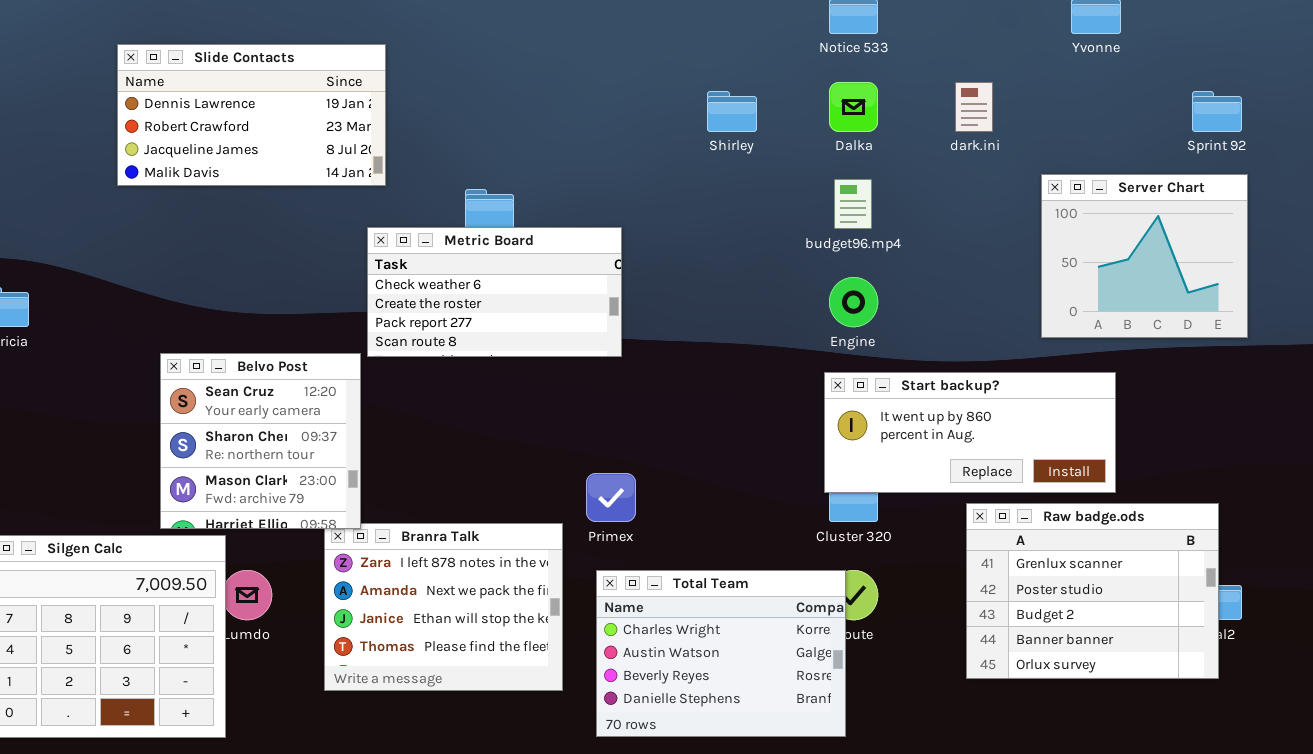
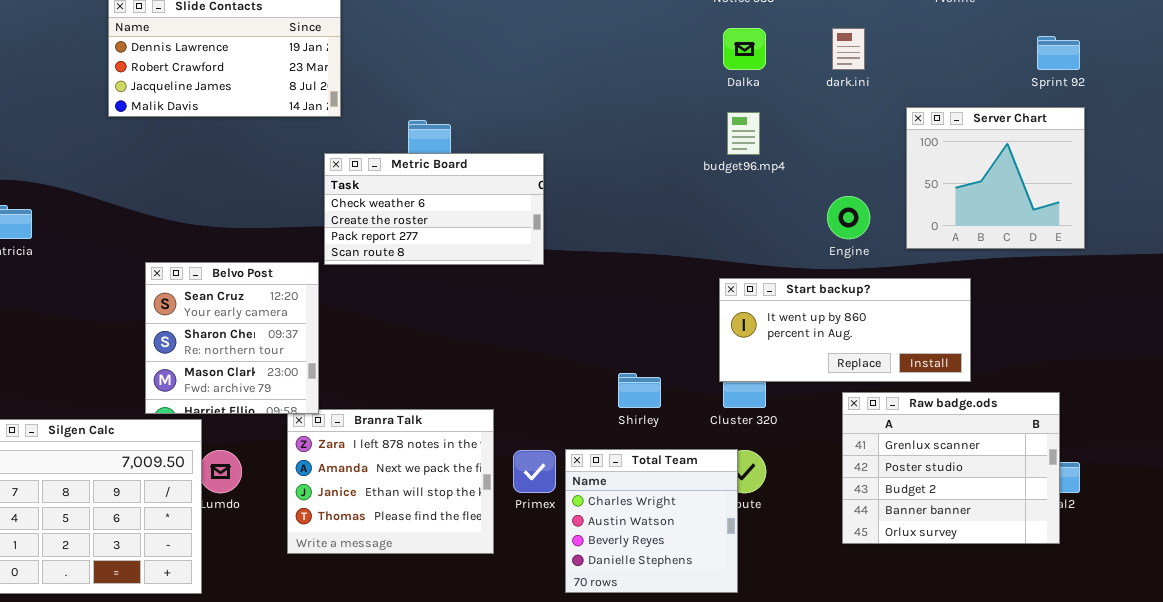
Shirley: [707,91,757,132] -> [618,373,661,408], moved
Engine: [829,277,878,327] -> [827,196,870,239], moved
Primex: [586,473,636,522] -> [513,450,556,493], moved
Total Team: [596,570,846,737] -> [565,449,738,593], resized

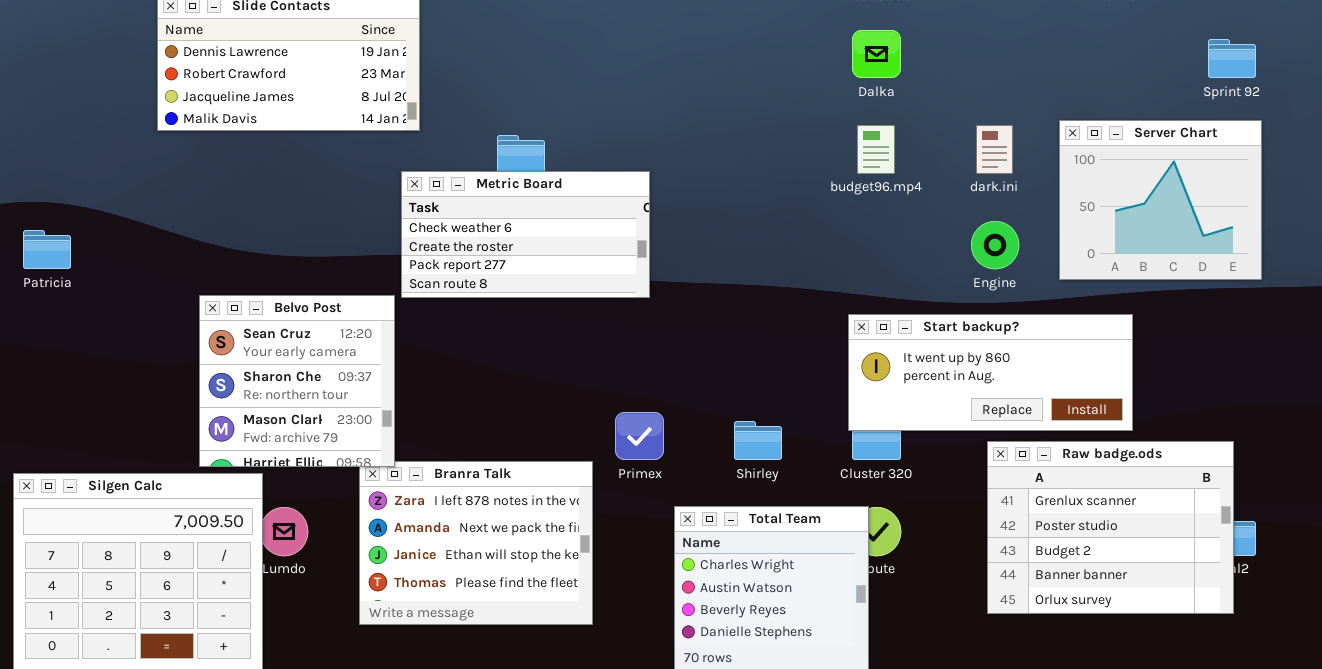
dark.ini: [832,28,865,70] -> [976,125,1013,174], moved
Primex: [513,450,556,493] -> [615,412,664,460], moved

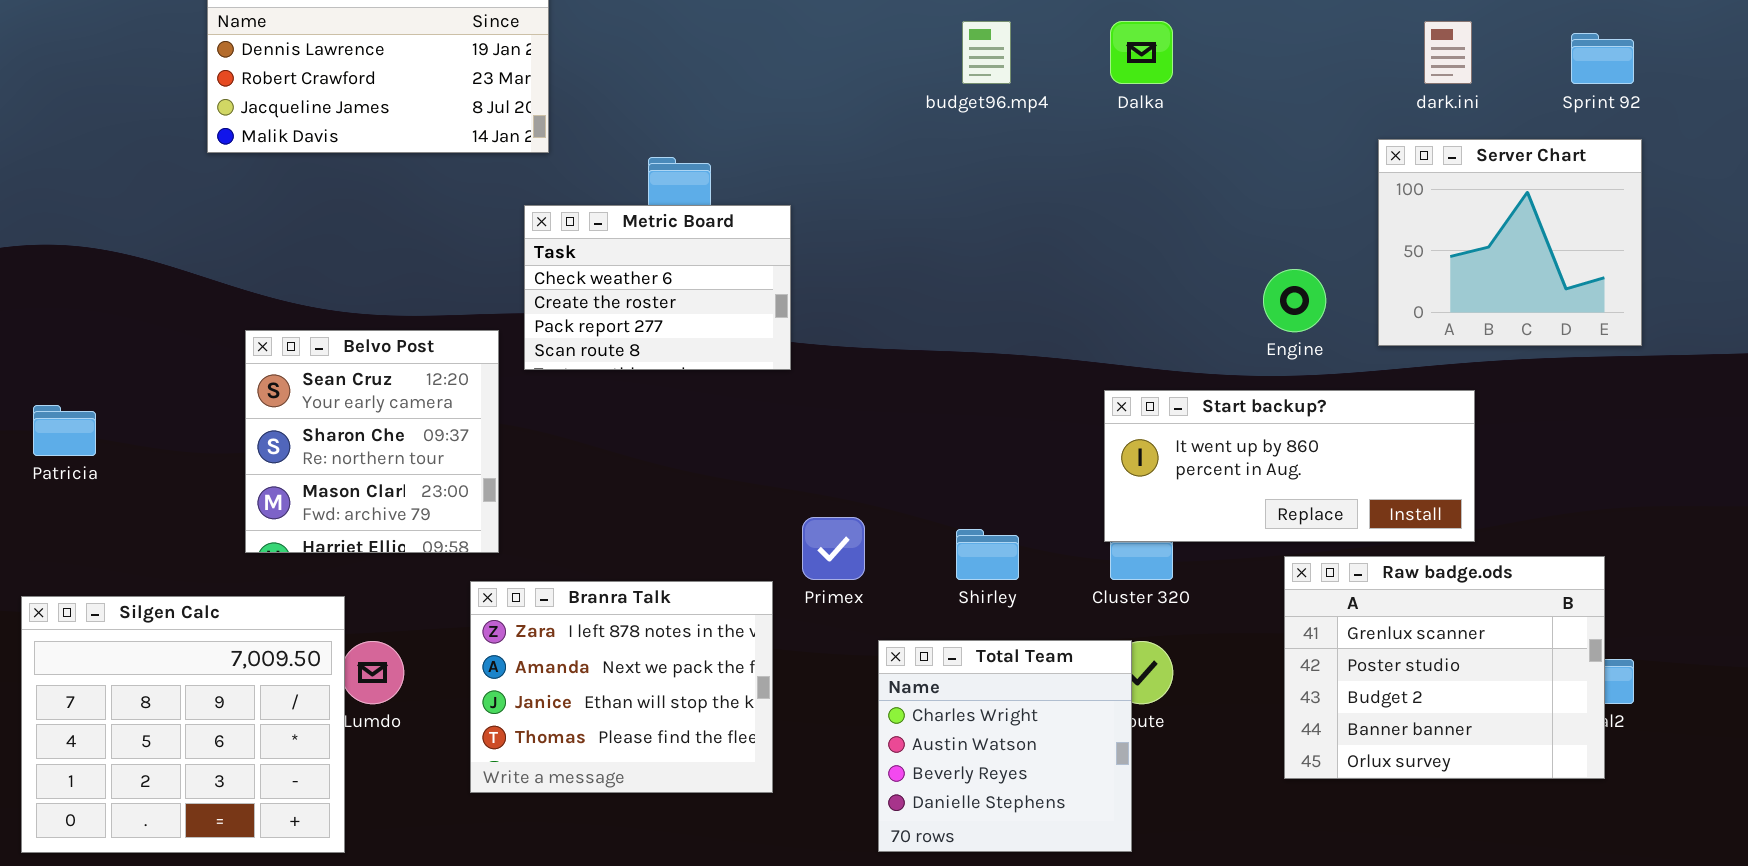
budget96.mp4: [857,125,895,174] -> [962,21,1011,84], moved
dark.ini: [976,125,1013,174] -> [1424,21,1472,84], moved
Metric Board: [401,171,650,298] -> [524,205,791,370], resized
Patricia: [23,230,71,269] -> [33,405,96,456], moved
Belvo Post: [199,295,395,467] -> [245,330,499,553], moved

